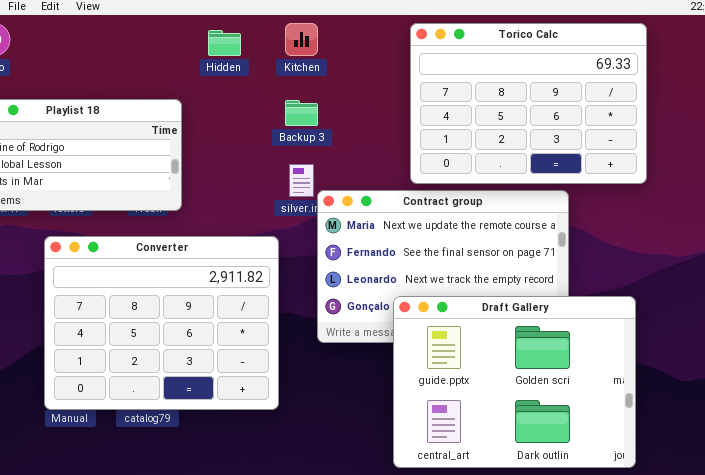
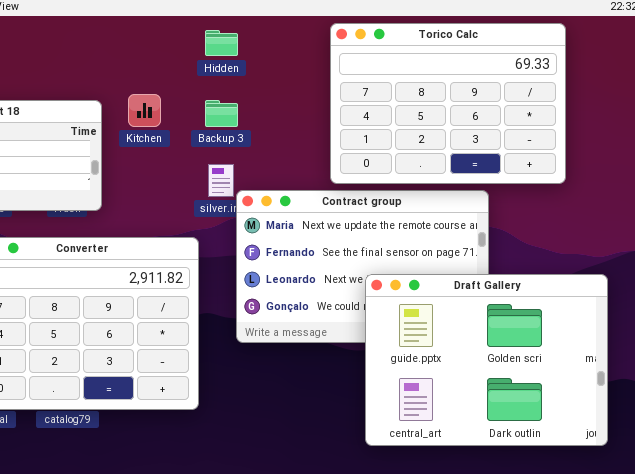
Kitchen: [285,23,318,56] -> [128,94,161,127], moved
Hidden: [208,30,241,56] -> [205,30,238,56], moved
Draft Gallery: [393,296,636,468] -> [365,274,608,446], moved

